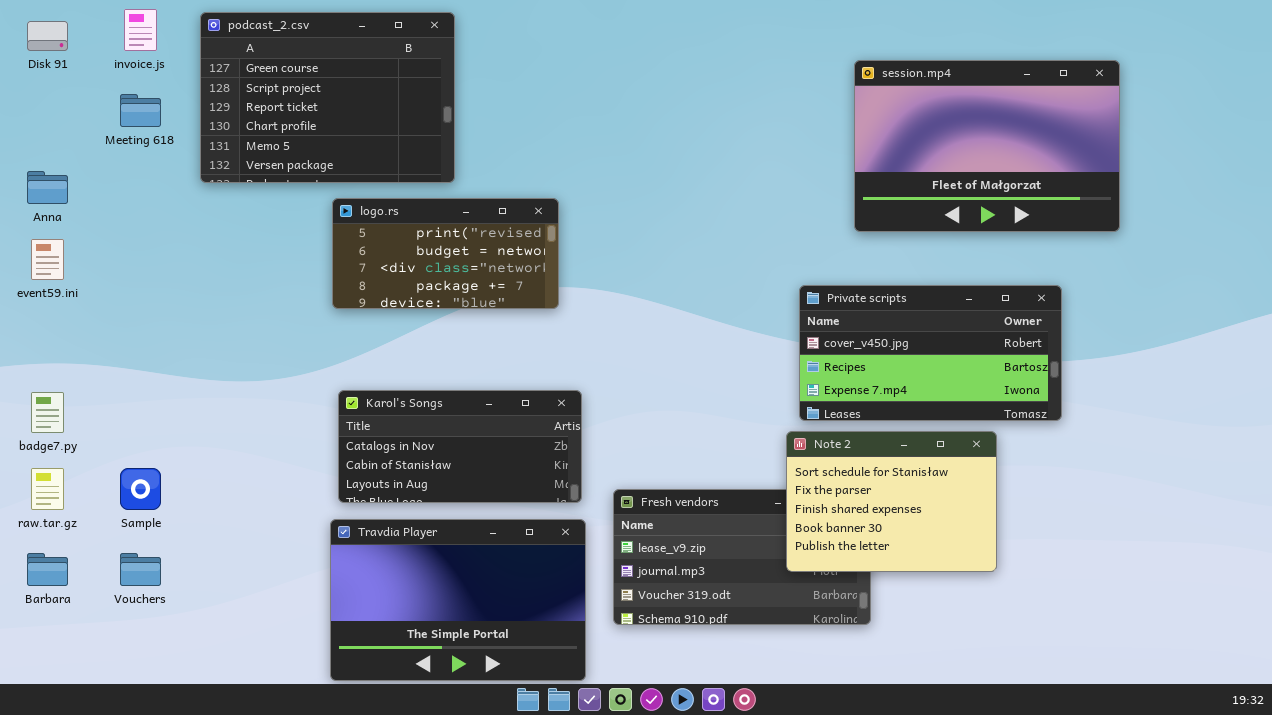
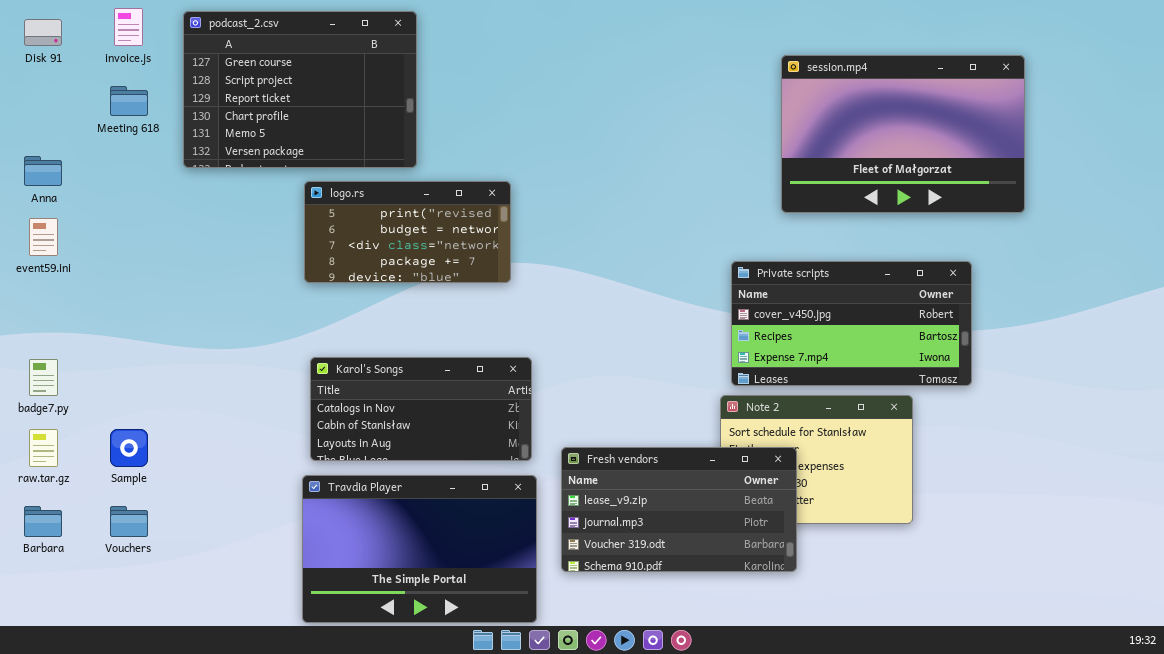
Fresh vendors: [613,489,871,625] -> [561,447,797,572], raised

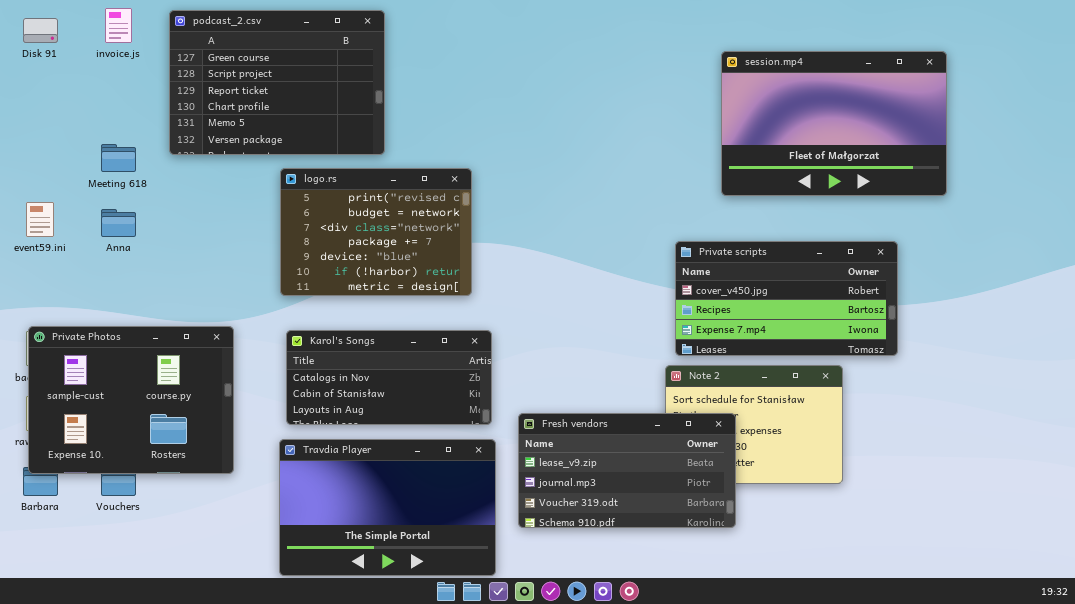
Meeting 618: [110,86,148,116] -> [101,144,136,172], moved
Anna: [24,156,62,186] -> [101,209,136,237], moved
logo.rs: [304,181,511,283] -> [280,168,472,296], resized
Private Photos: none -> [28,326,234,474], opened

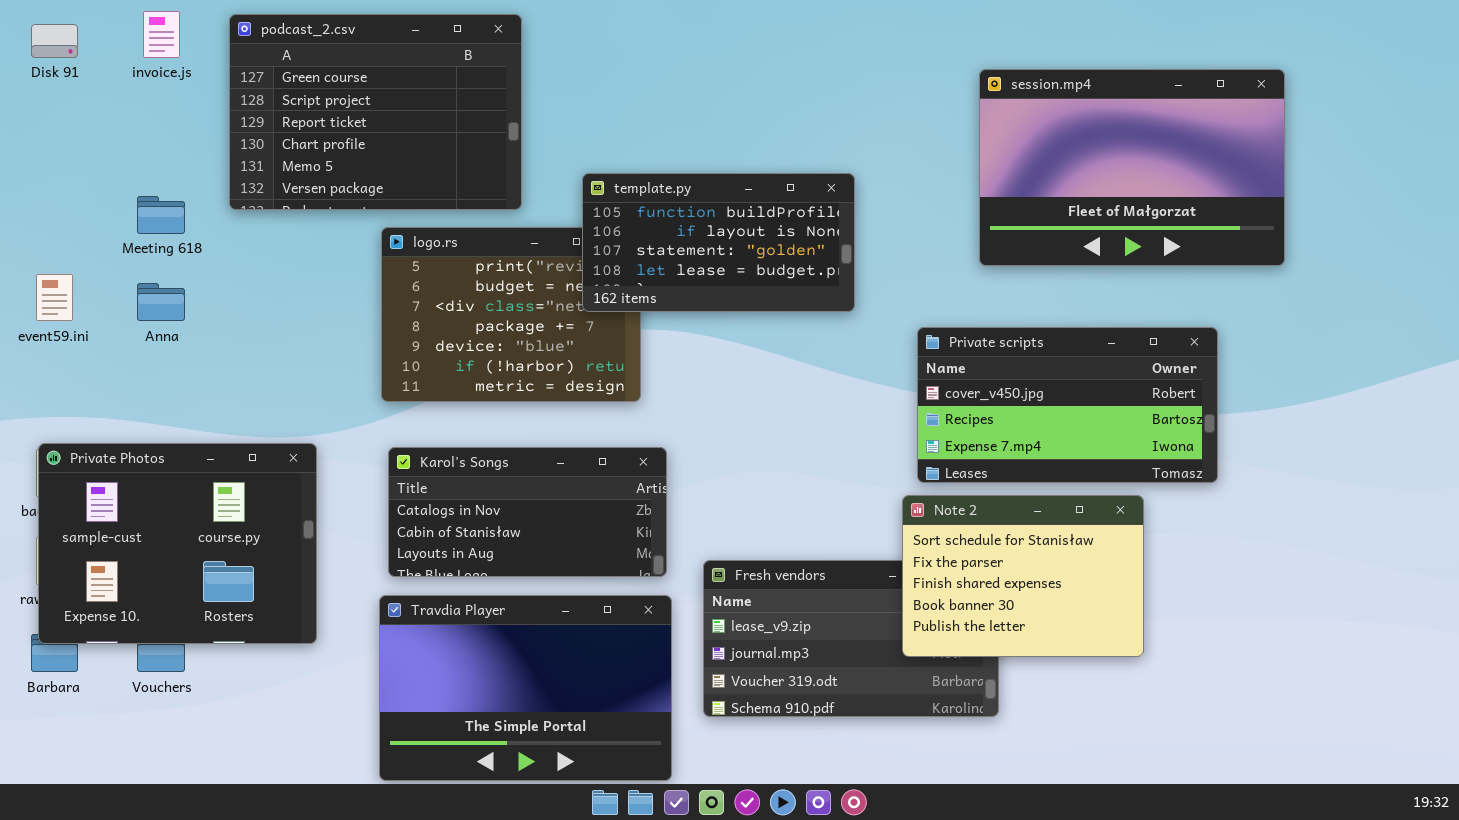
template.py: none -> [582,173,855,312], opened
Note 2: [665,365,843,484] -> [902,495,1144,657], raised

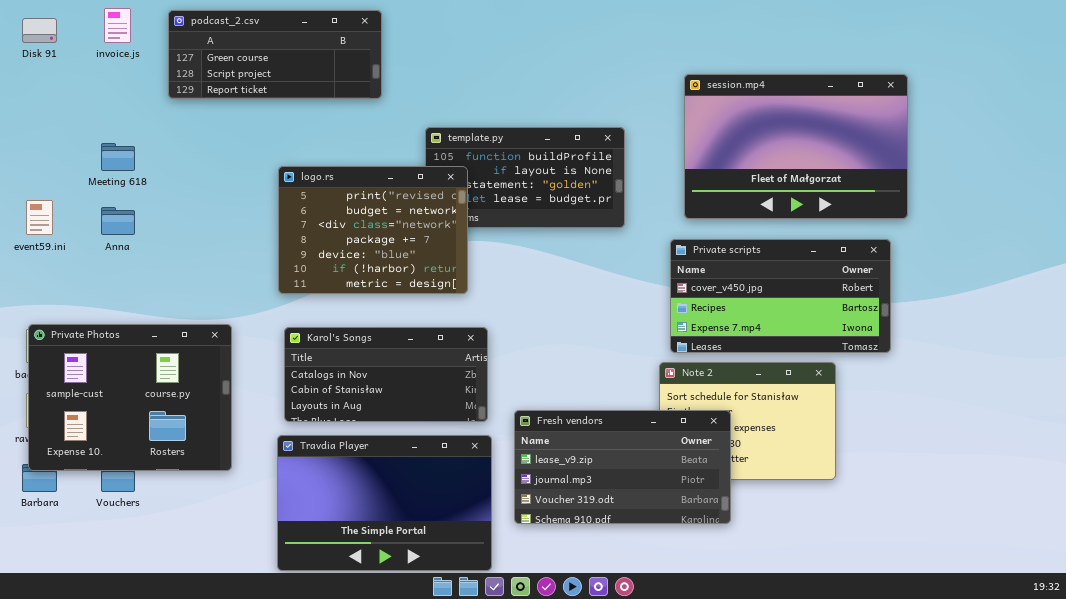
podcast_2.csv: [229,14,522,210] -> [168,10,382,99], resized
session.mp4: [979,69,1285,266] -> [684,74,908,219], moved
logo.rs: [381,227,641,402] -> [278,166,468,294], raised
Fresh vendors: [703,560,999,717] -> [514,410,731,524], raised

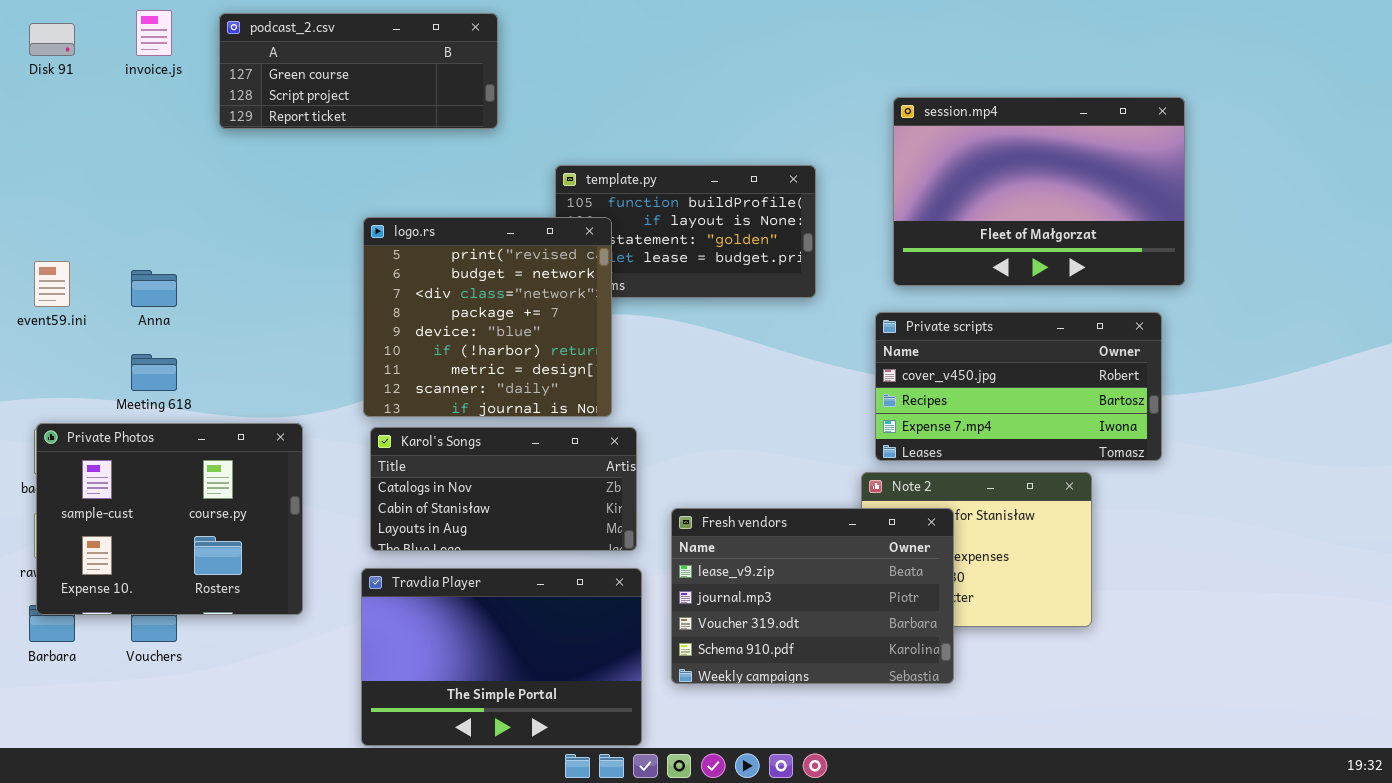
Meeting 618: [101,143,135,171] -> [131,354,177,391], moved
logo.rs: [278,166,468,294] -> [363,217,612,417], resized
Fresh vendors: [514,410,731,524] -> [671,508,954,684], resized

